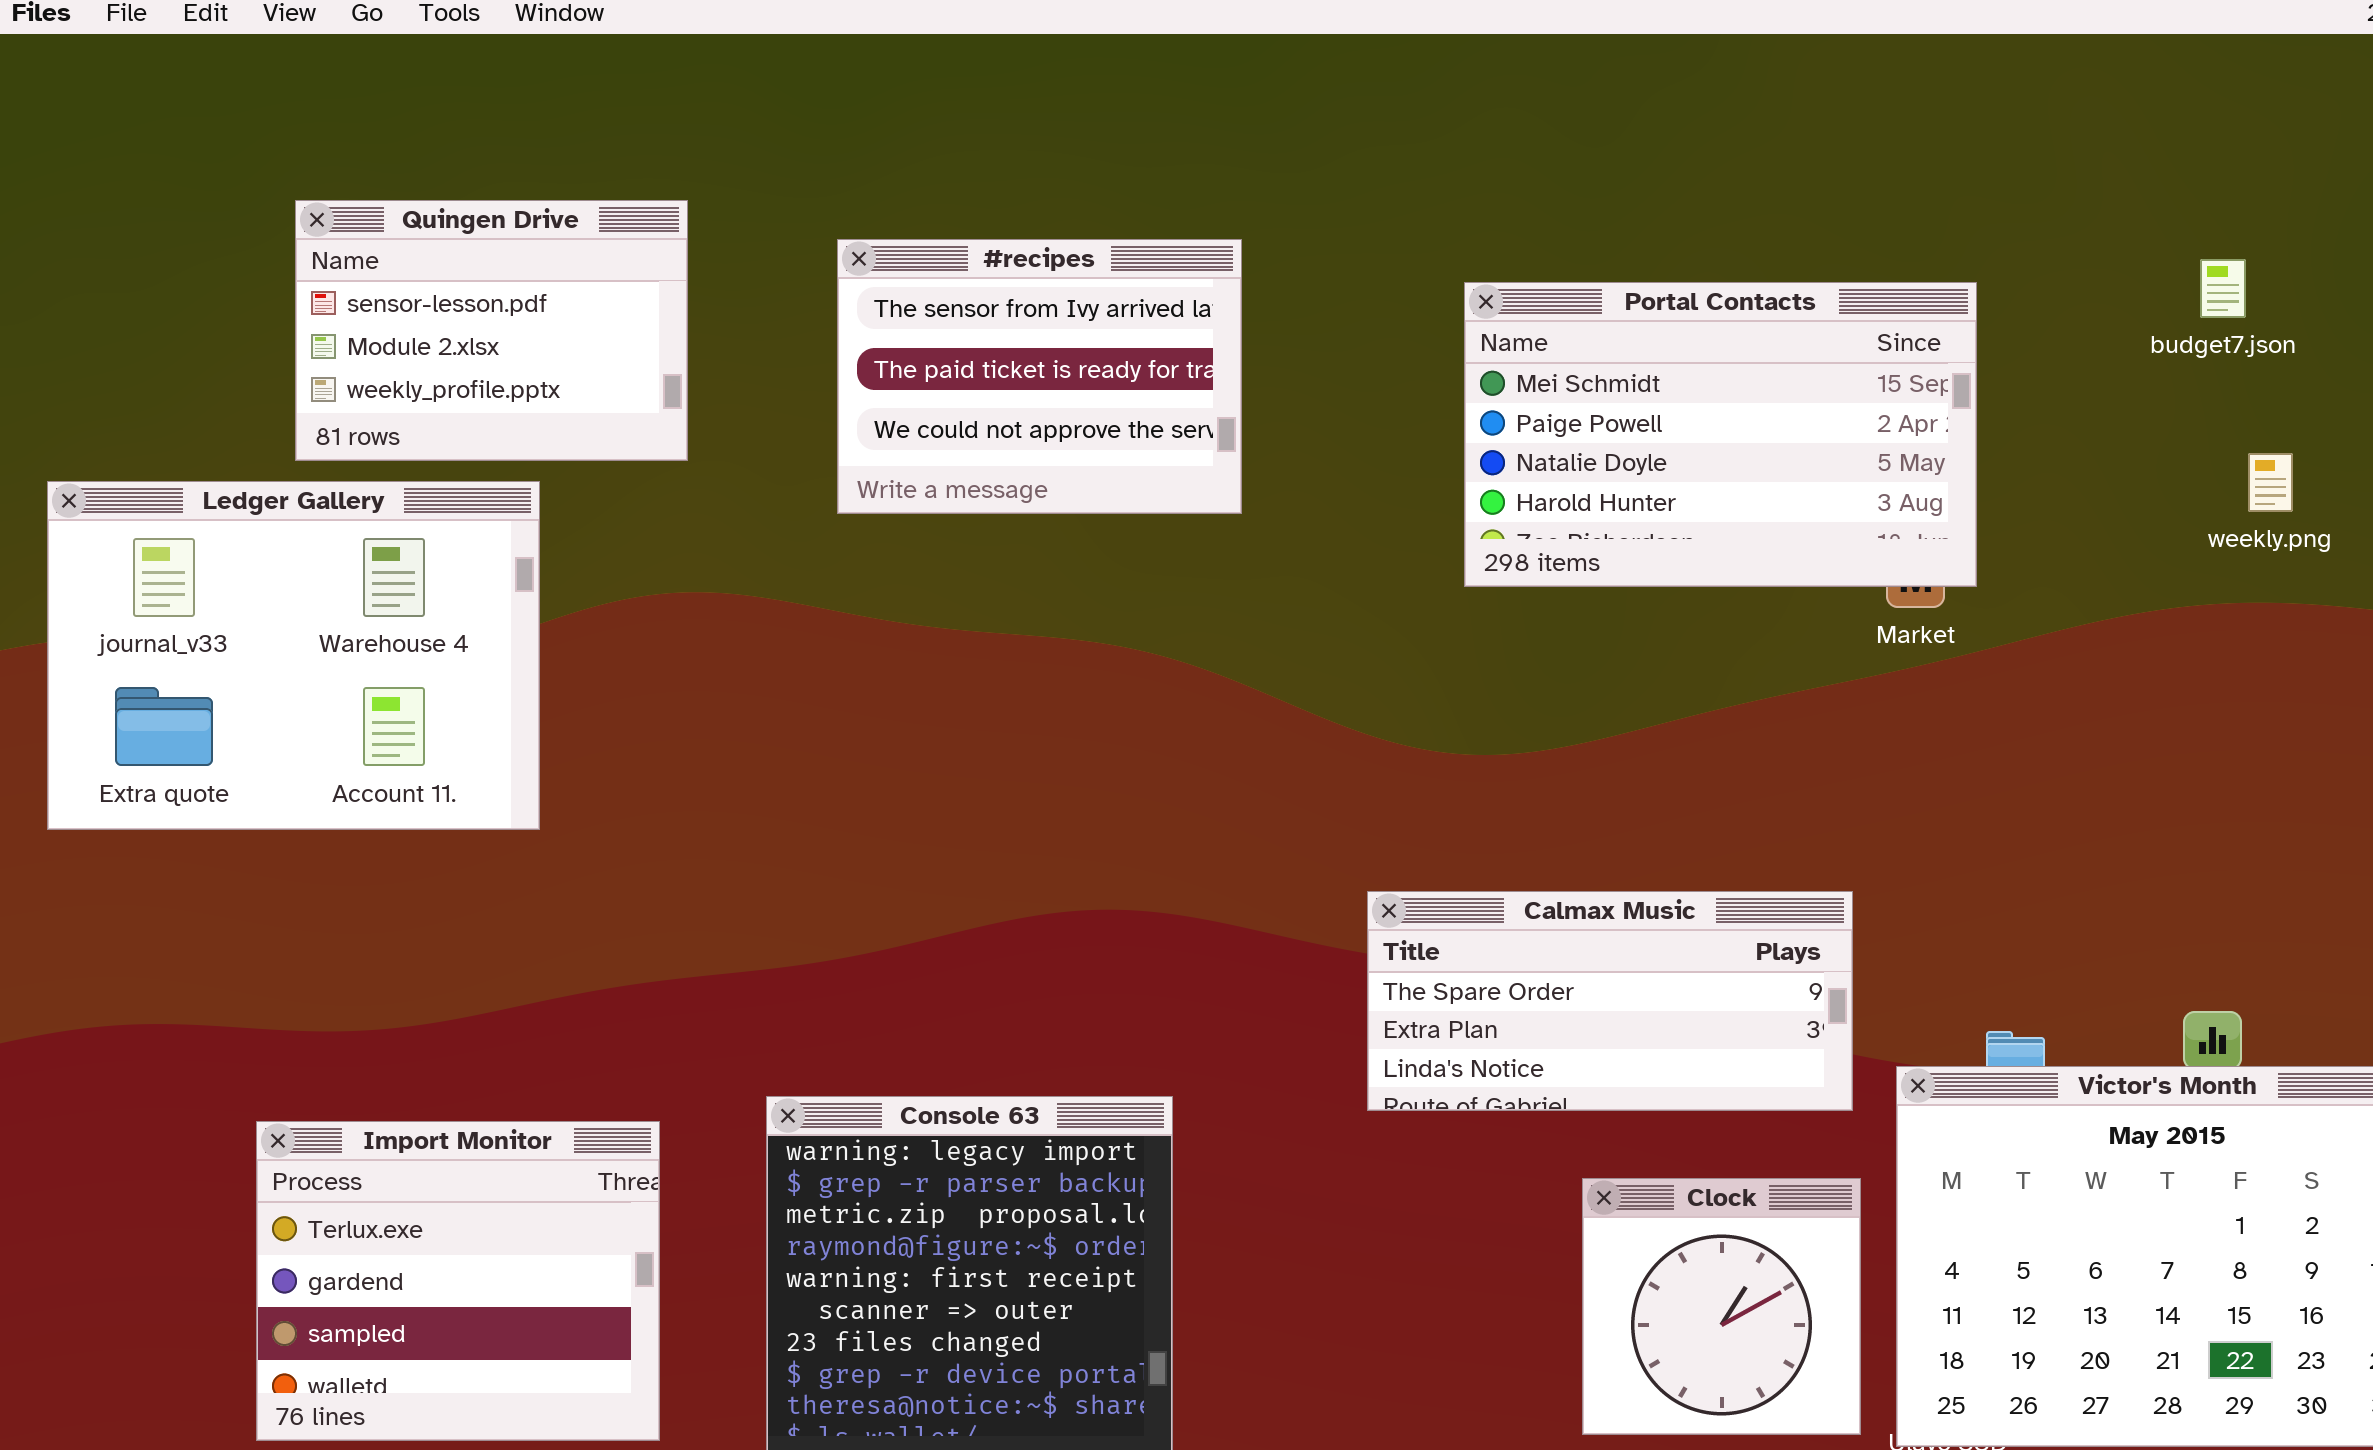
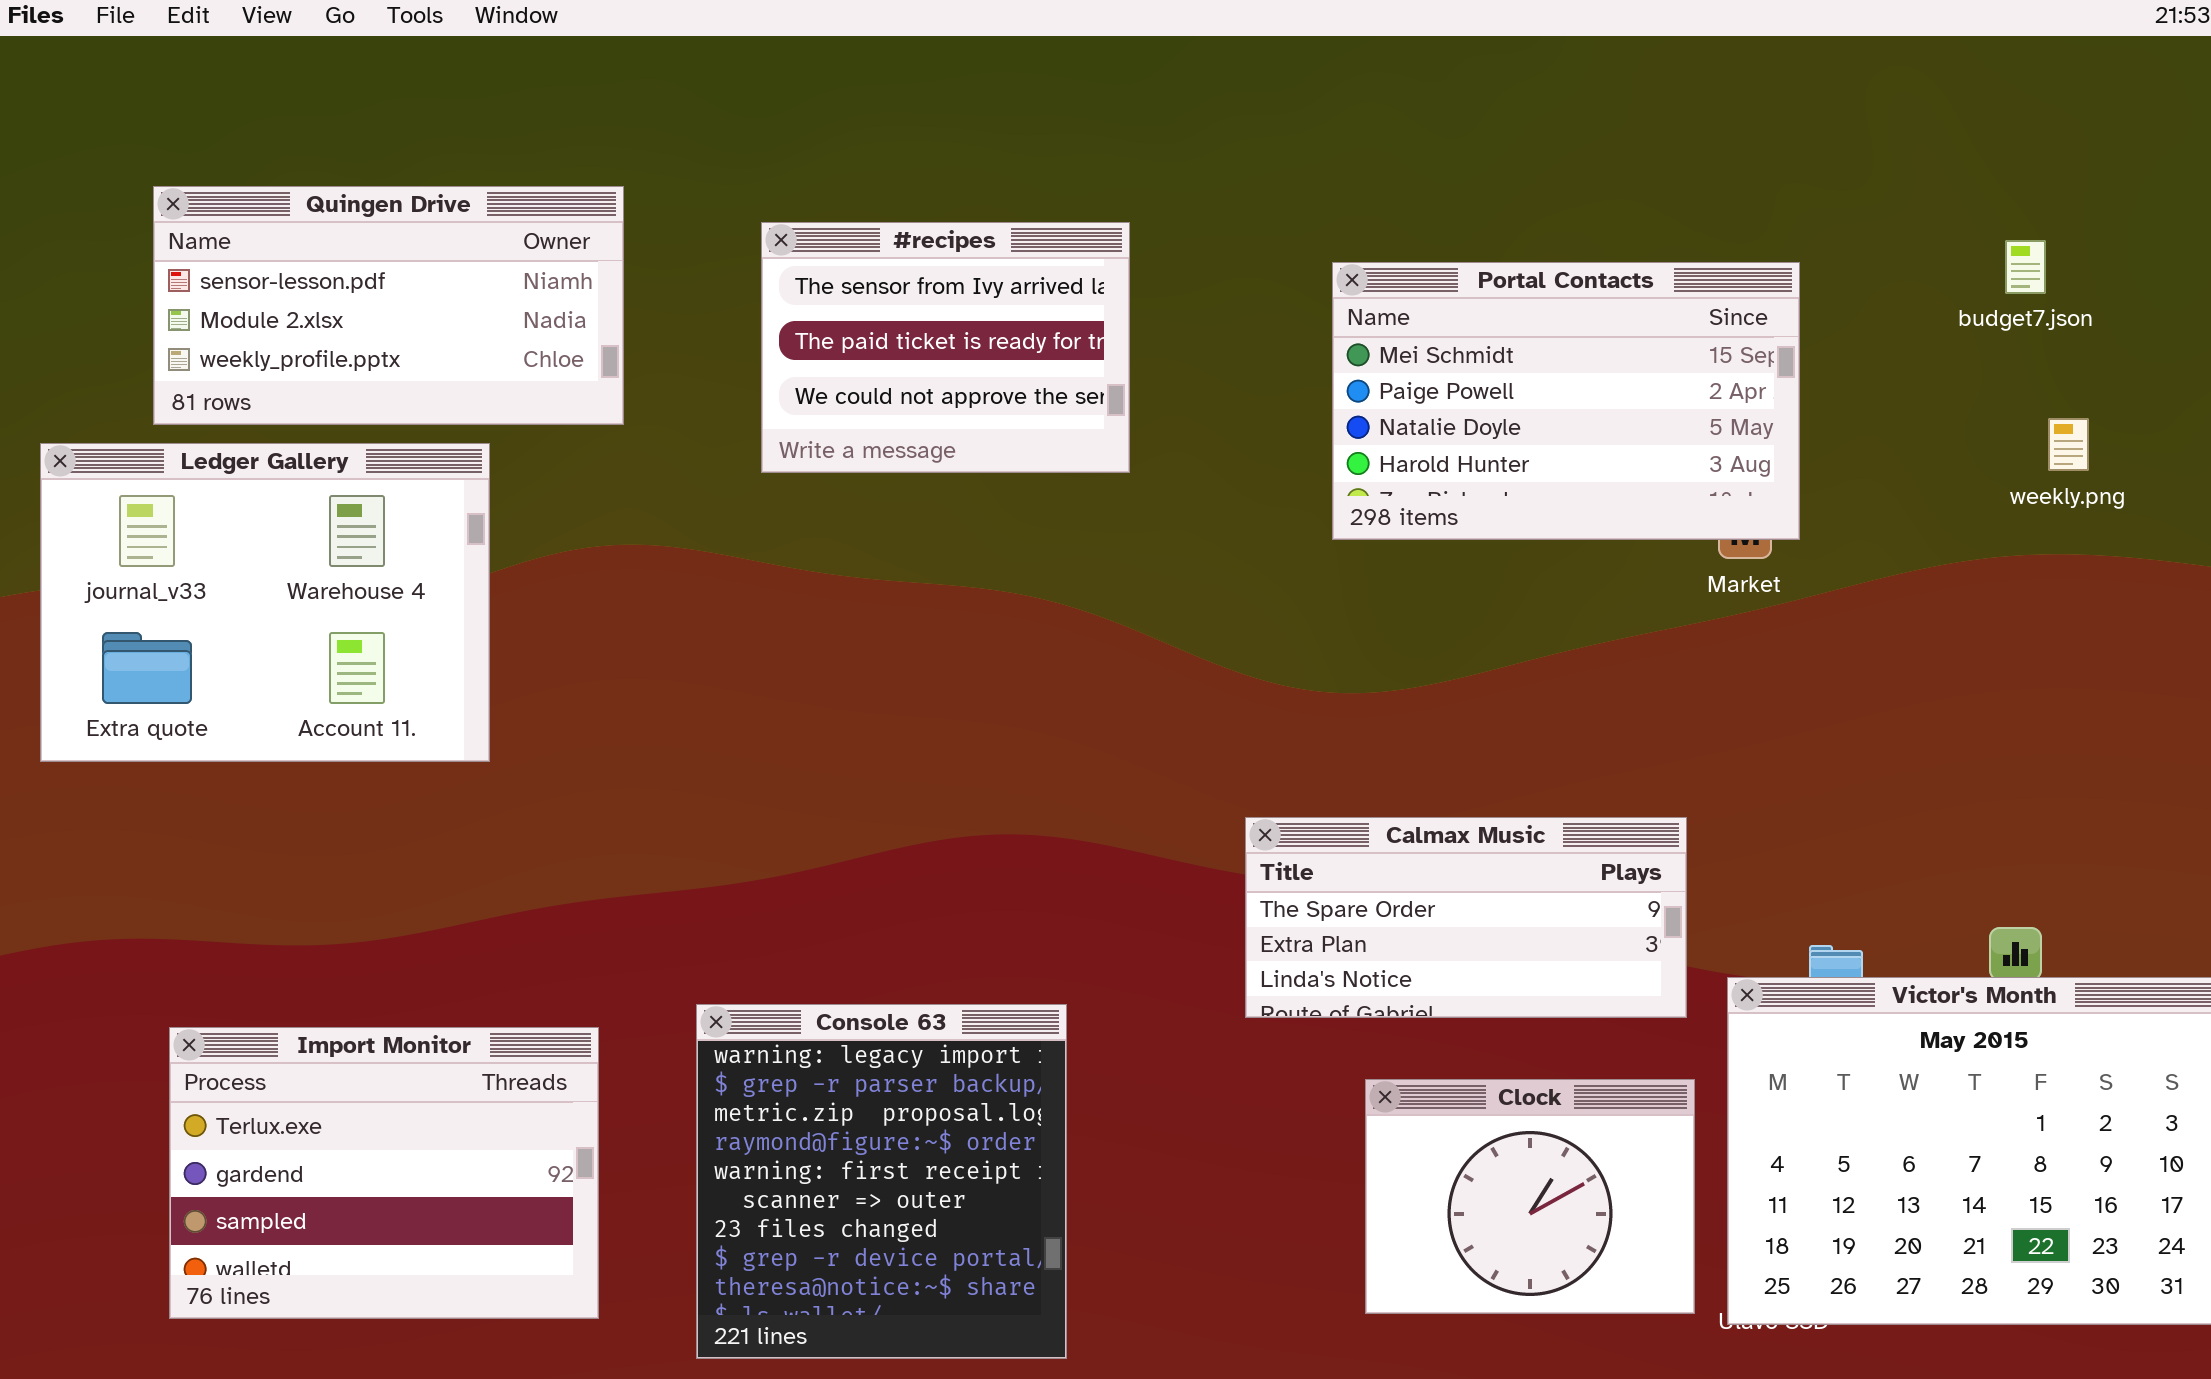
Quingen Drive: [295,200,688,461] -> [153,186,624,425], resized
Import Monitor: [256,1121,660,1441] -> [169,1027,599,1319], resized
Clock: [1582,1178,1861,1435] -> [1365,1079,1695,1314], resized

